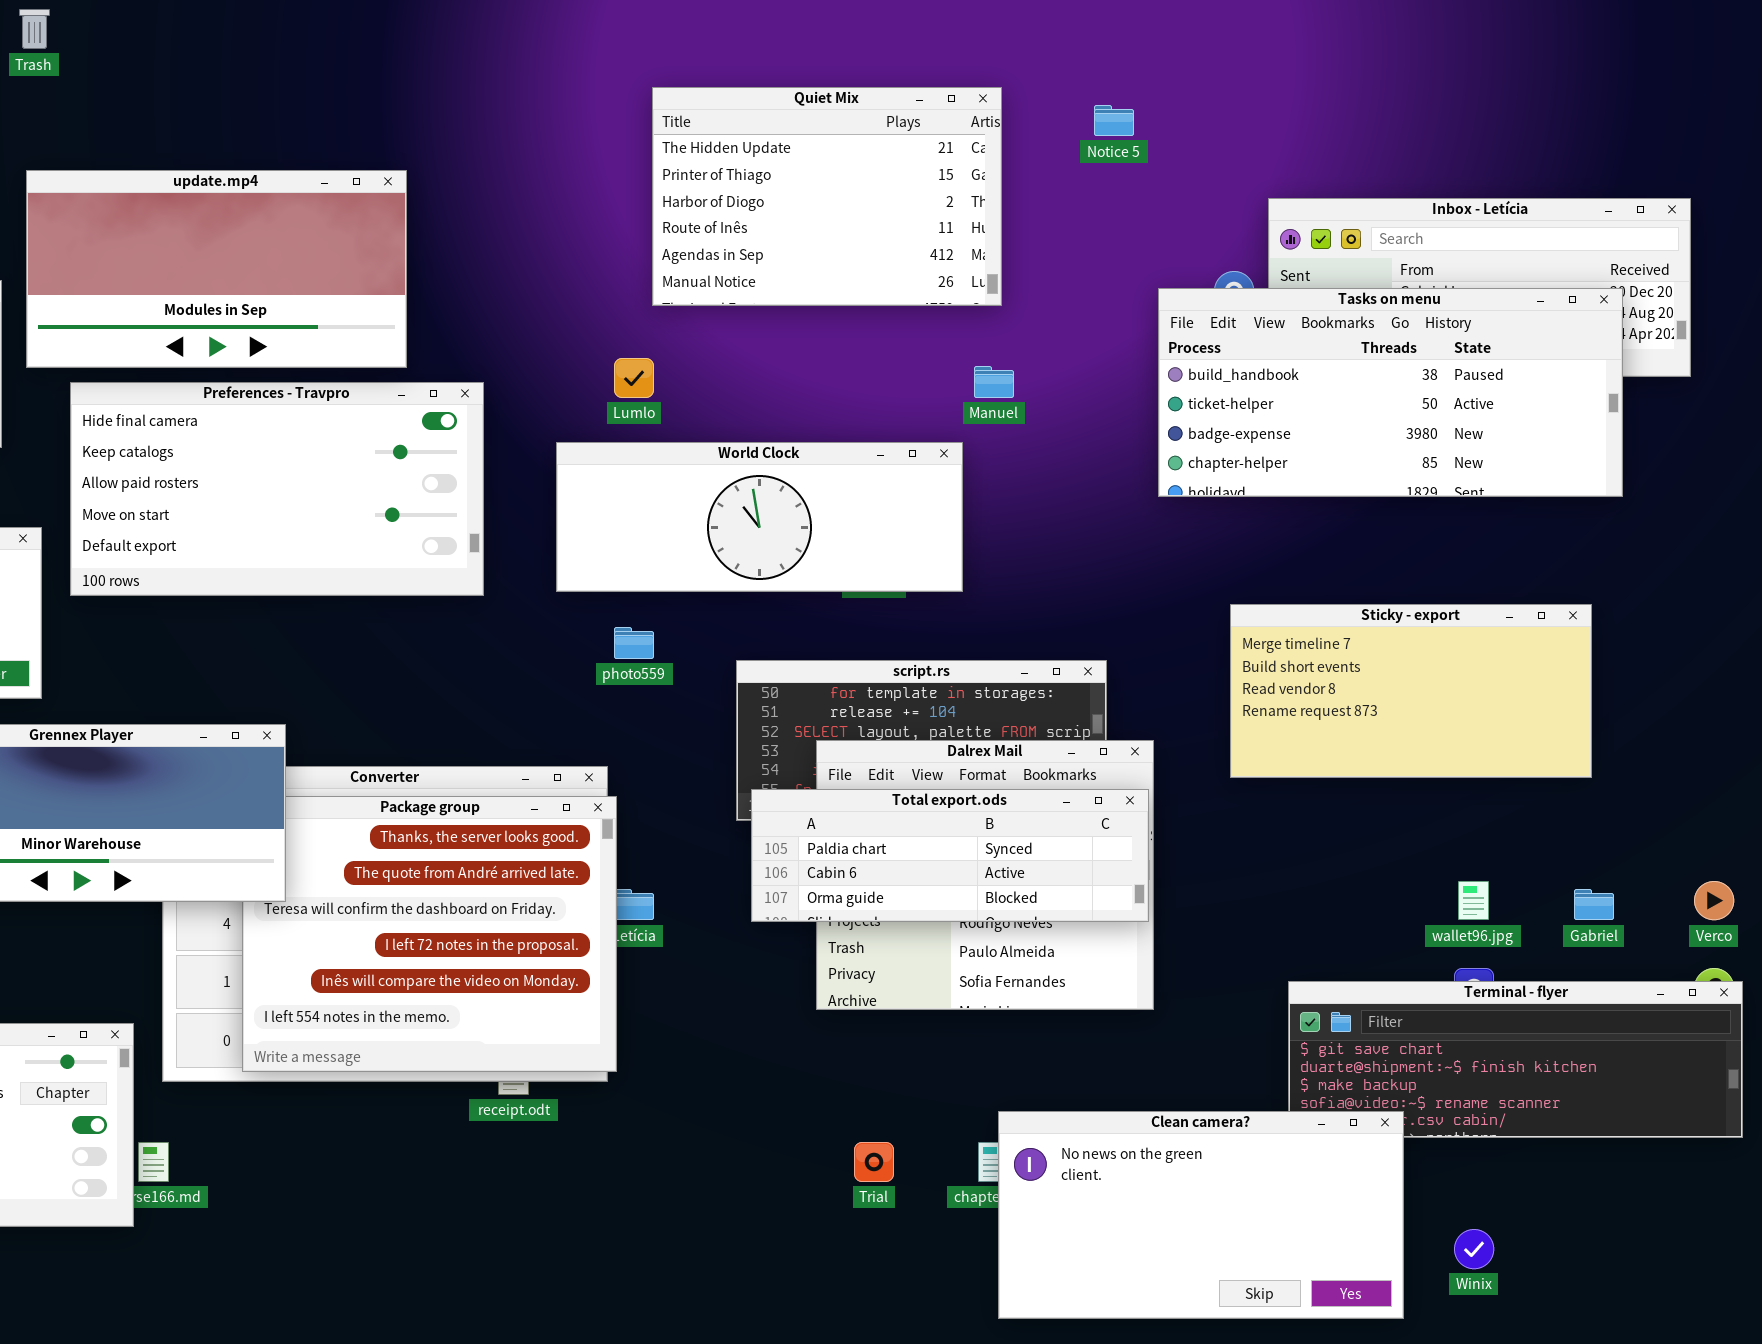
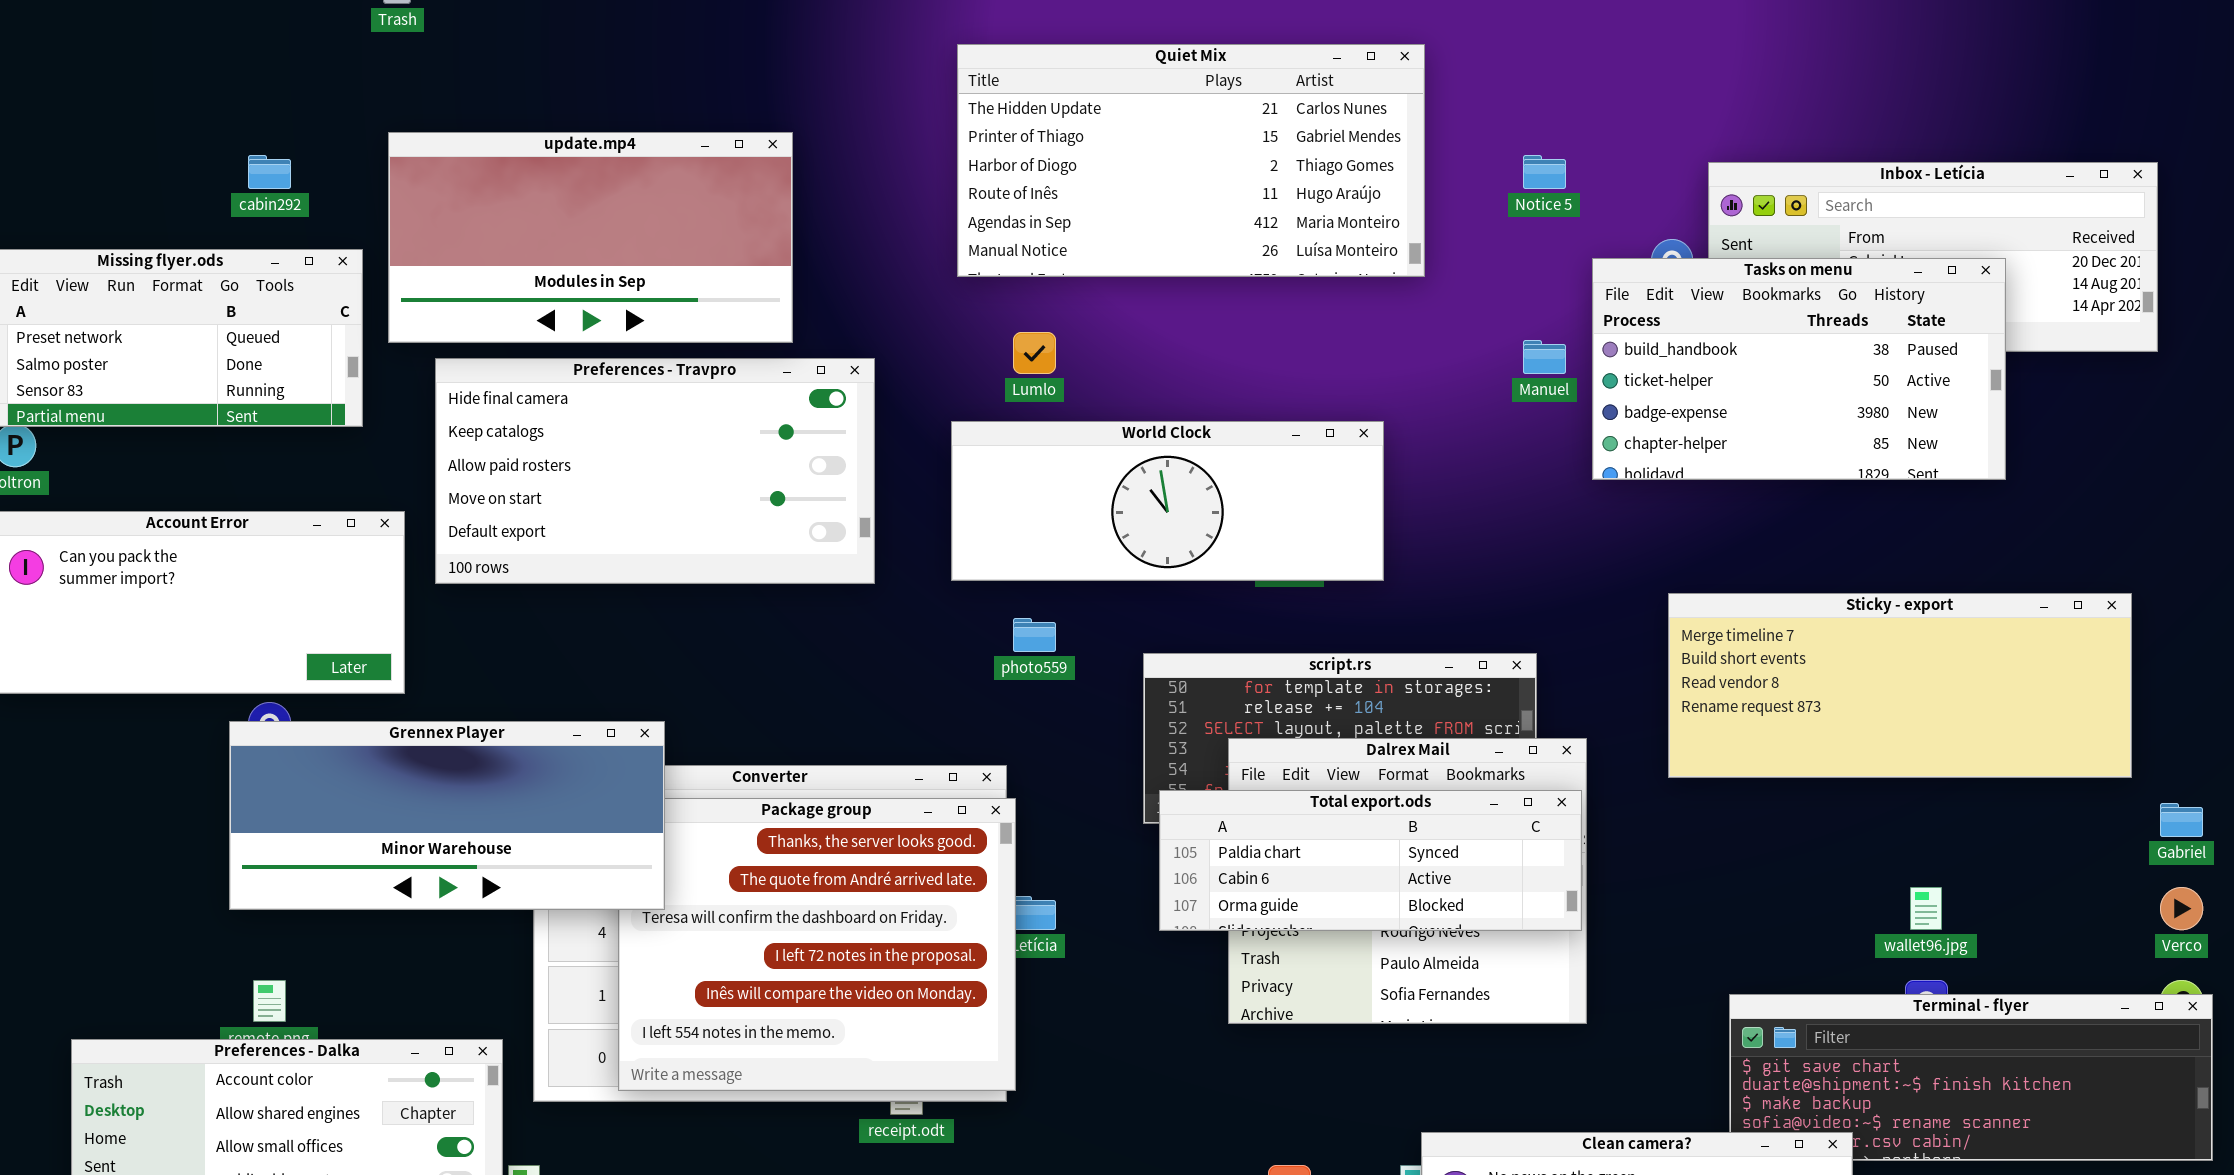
Quiet Mix: [652,87,1002,306] -> [957,44,1425,277], resized
Notice 5: [1094,105,1134,136] -> [1523,155,1566,189], moved
Tasks on menu: [1158,288,1623,497] -> [1592,258,2006,480], resized
Manuel: [974,366,1014,398] -> [1523,340,1566,374], moved
Sticky - export: [1230,604,1592,778] -> [1668,593,2132,778], resized
Gabriel: [1574,889,1614,920] -> [2160,803,2203,837], moved

